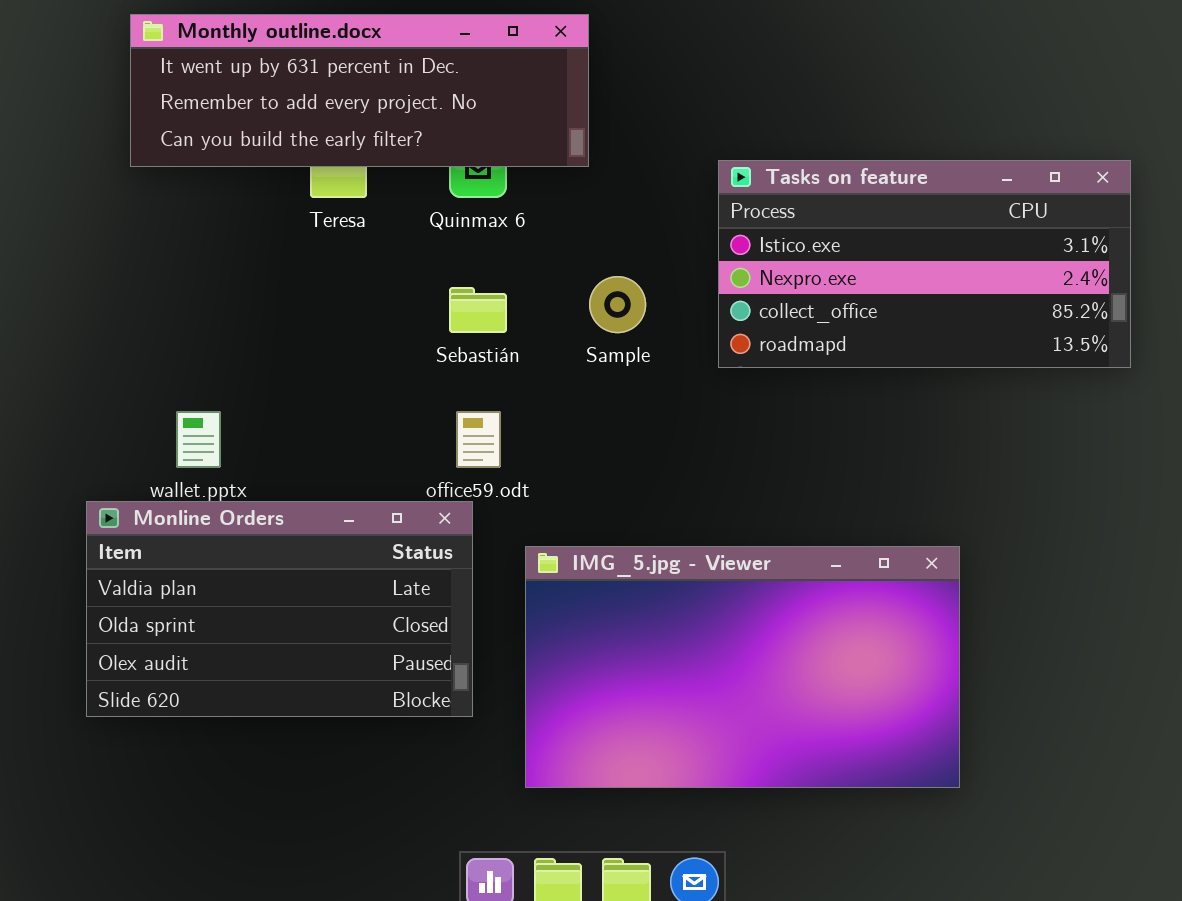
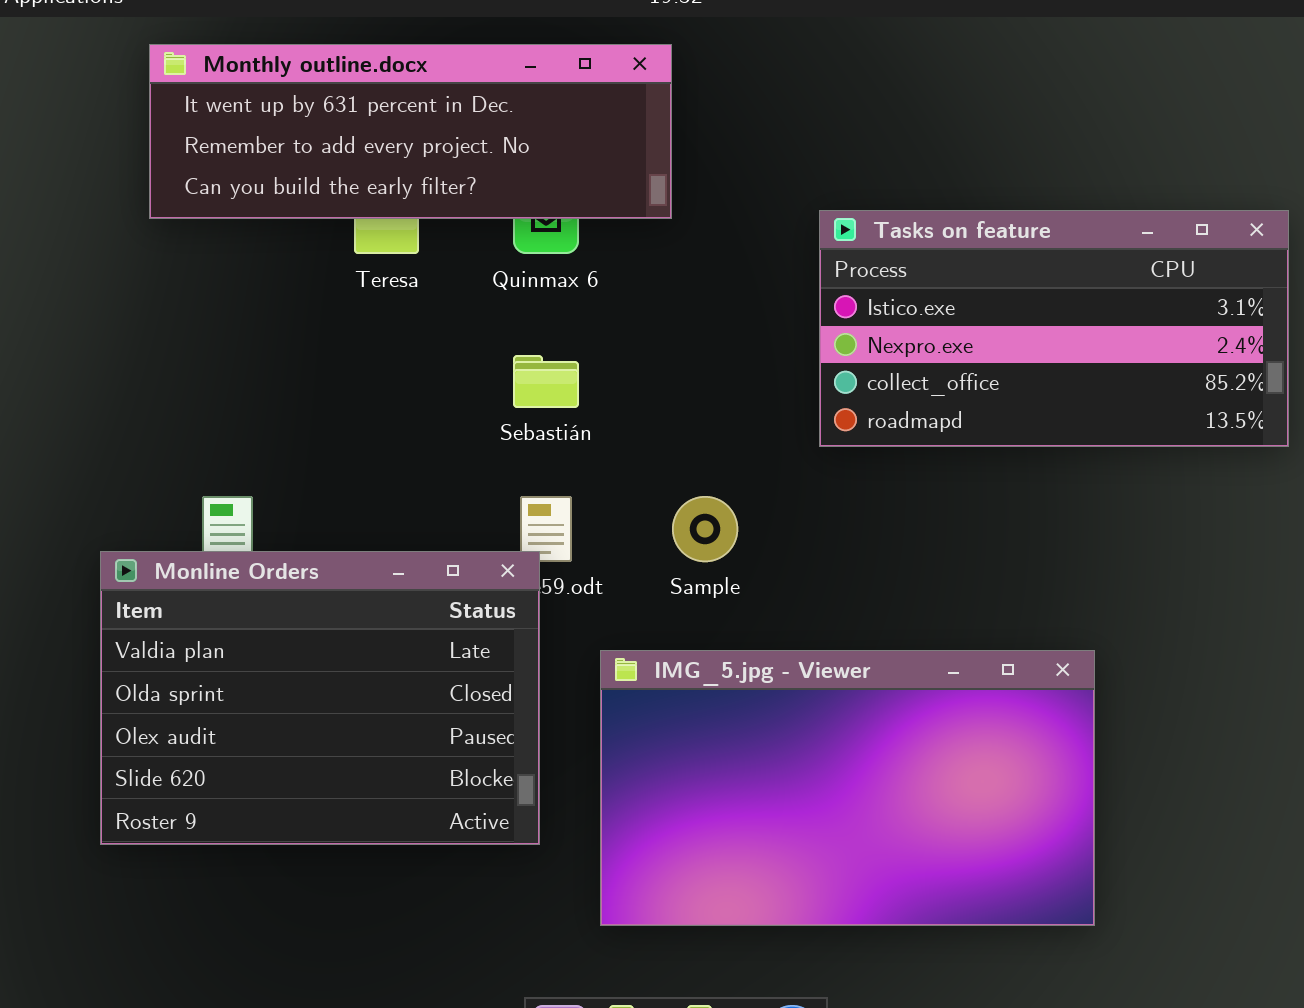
Sample: [589,276,646,333] -> [672,496,738,562], moved
Monline Orders: [86,501,473,717] -> [100,551,540,845], resized

